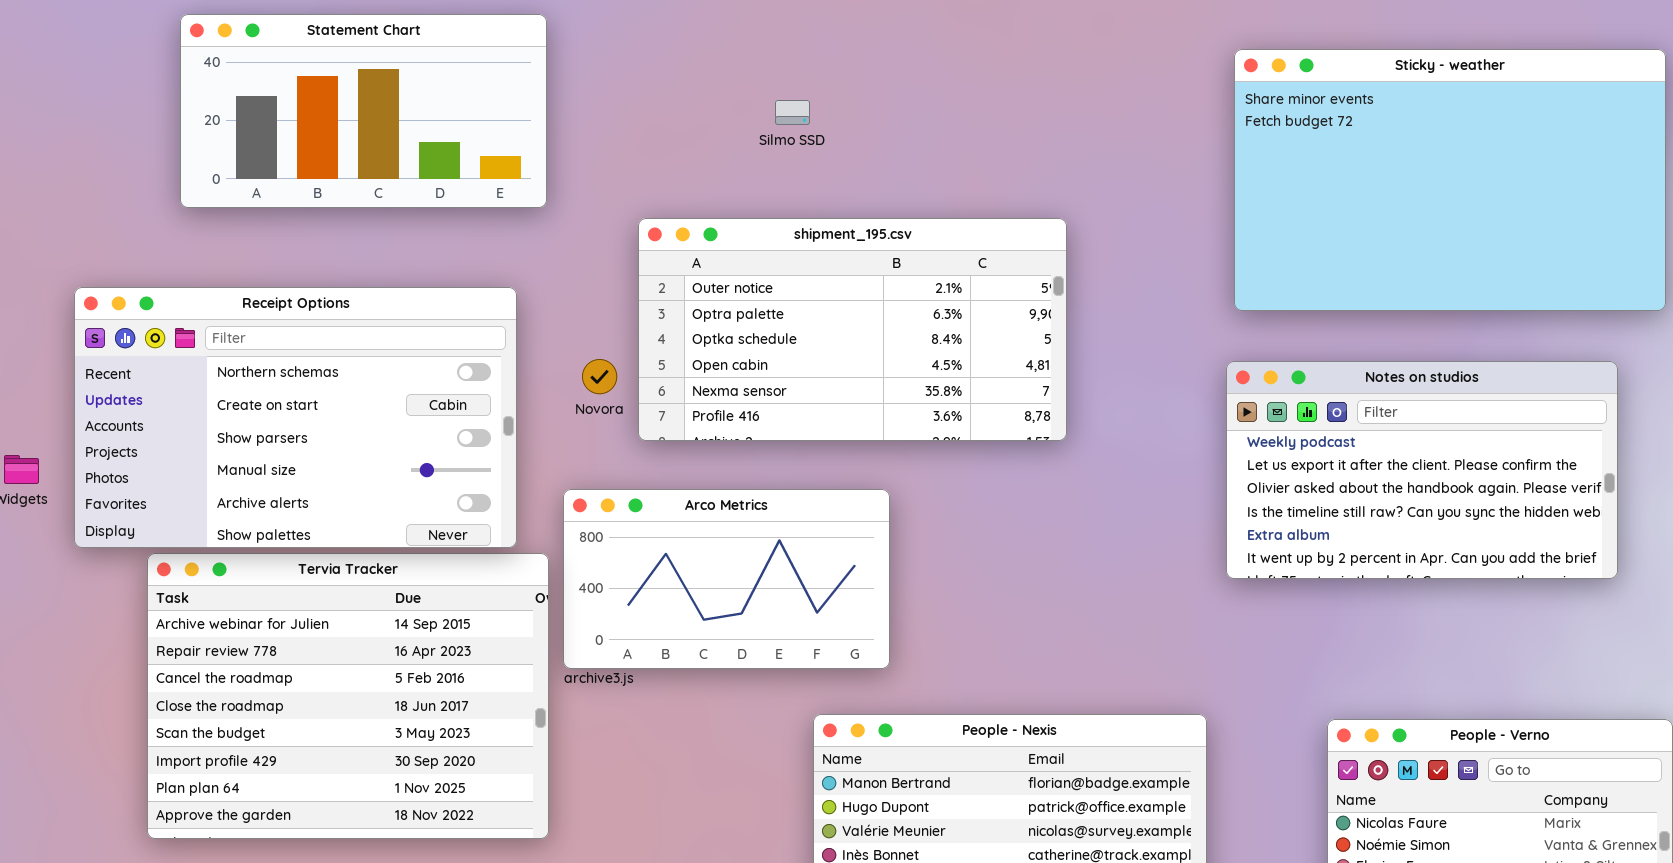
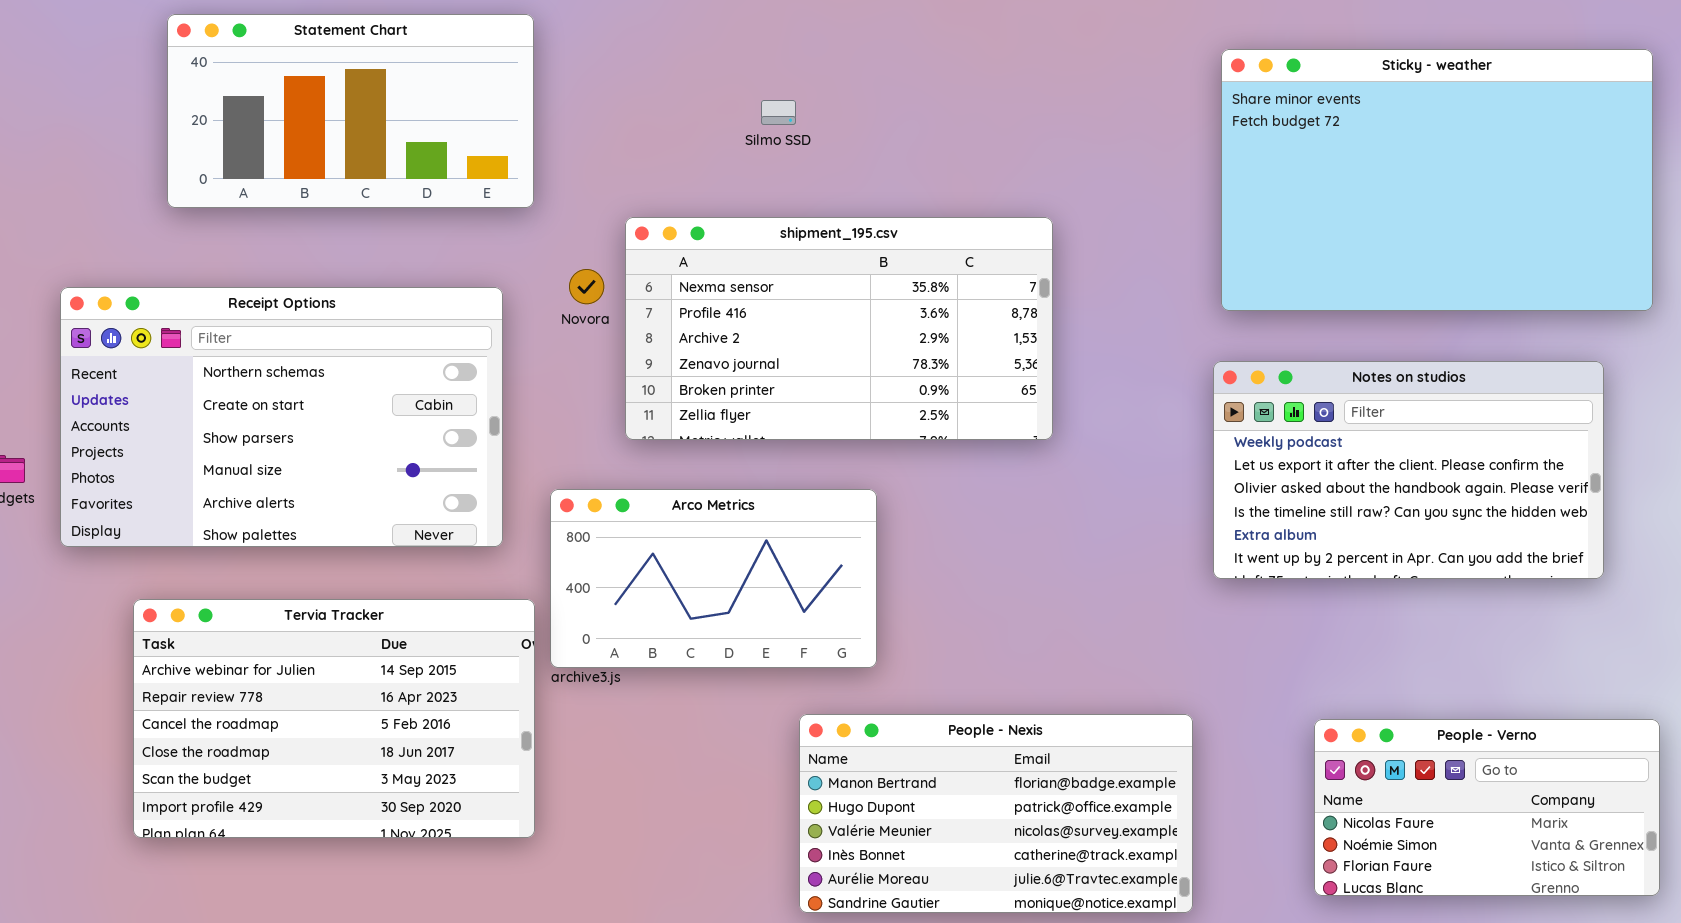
shipment_195.csv: [638,218,1067,441] -> [625,217,1053,440], scrolled down 4 rows
Novora: [582,359,617,394] -> [569,269,604,304], moved
Tervia Tracker: [147,553,549,839] -> [133,599,535,838], resized

